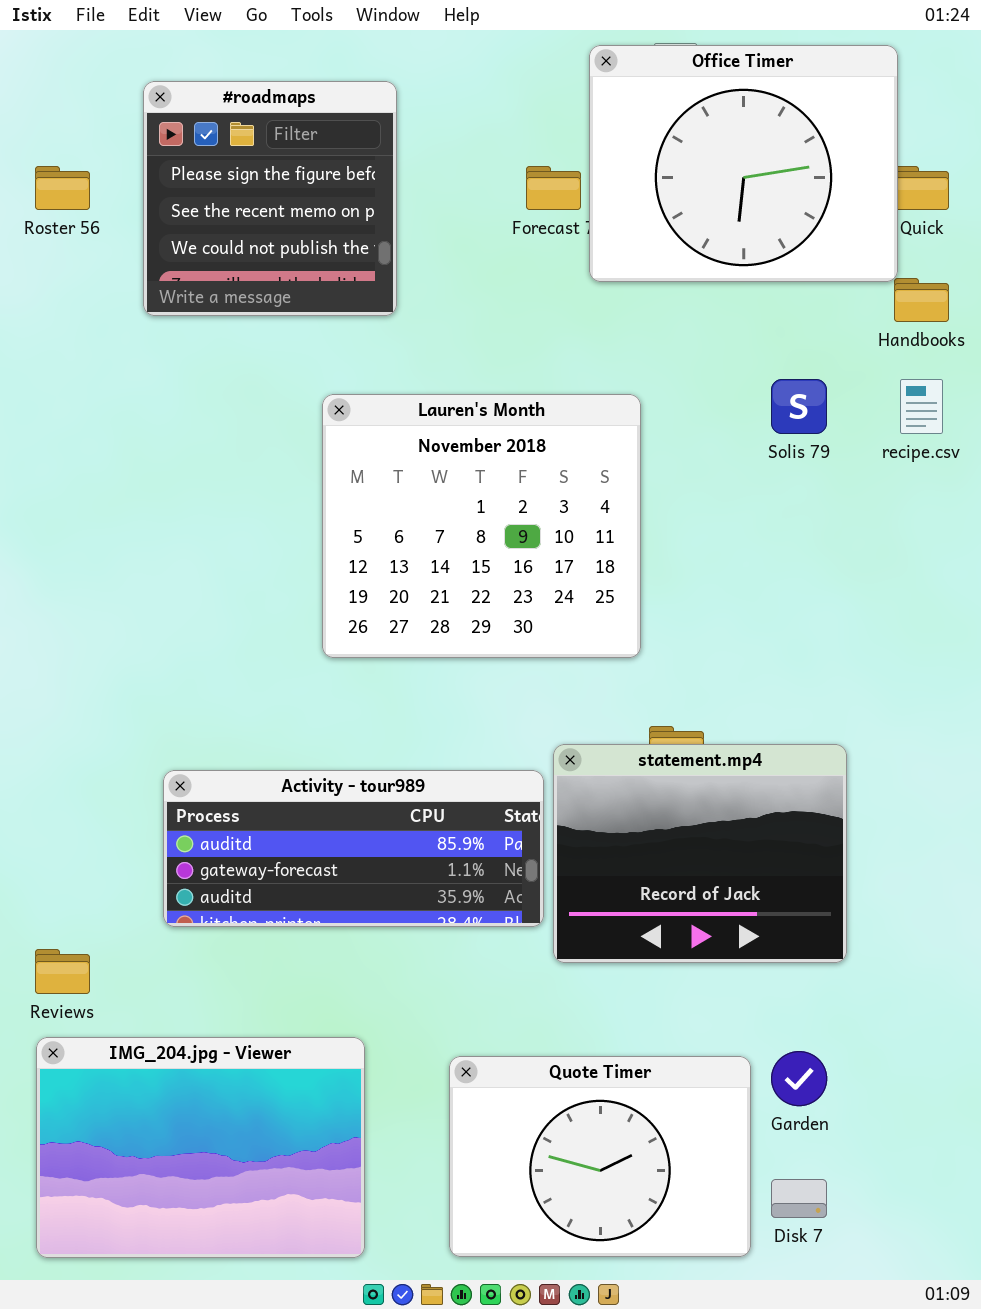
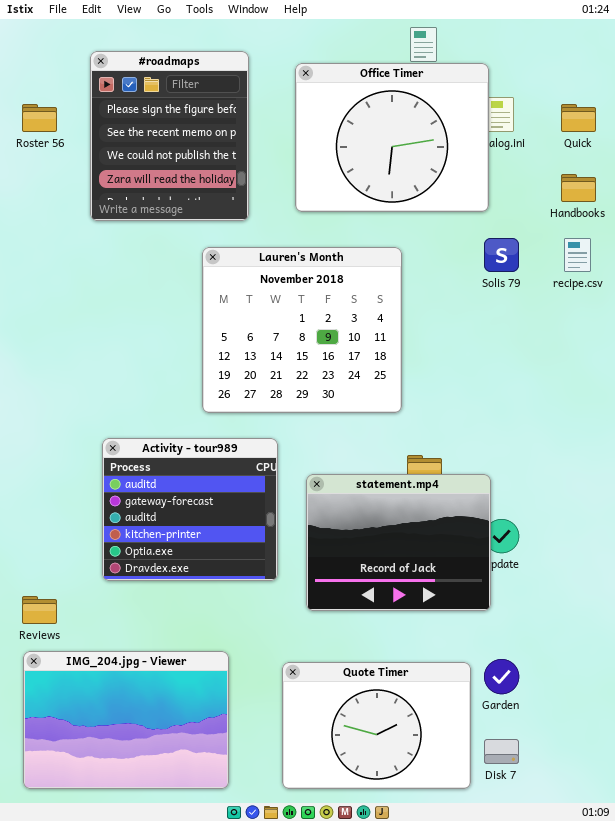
Office Timer: [589,45,898,282] -> [295,63,489,212], moved
#roadmaps: [143,81,397,316] -> [90,51,249,221], resized
statement.mp4: [553,744,847,963] -> [306,474,491,611], moved
Activity - tour989: [163,770,544,927] -> [102,438,278,581], resized

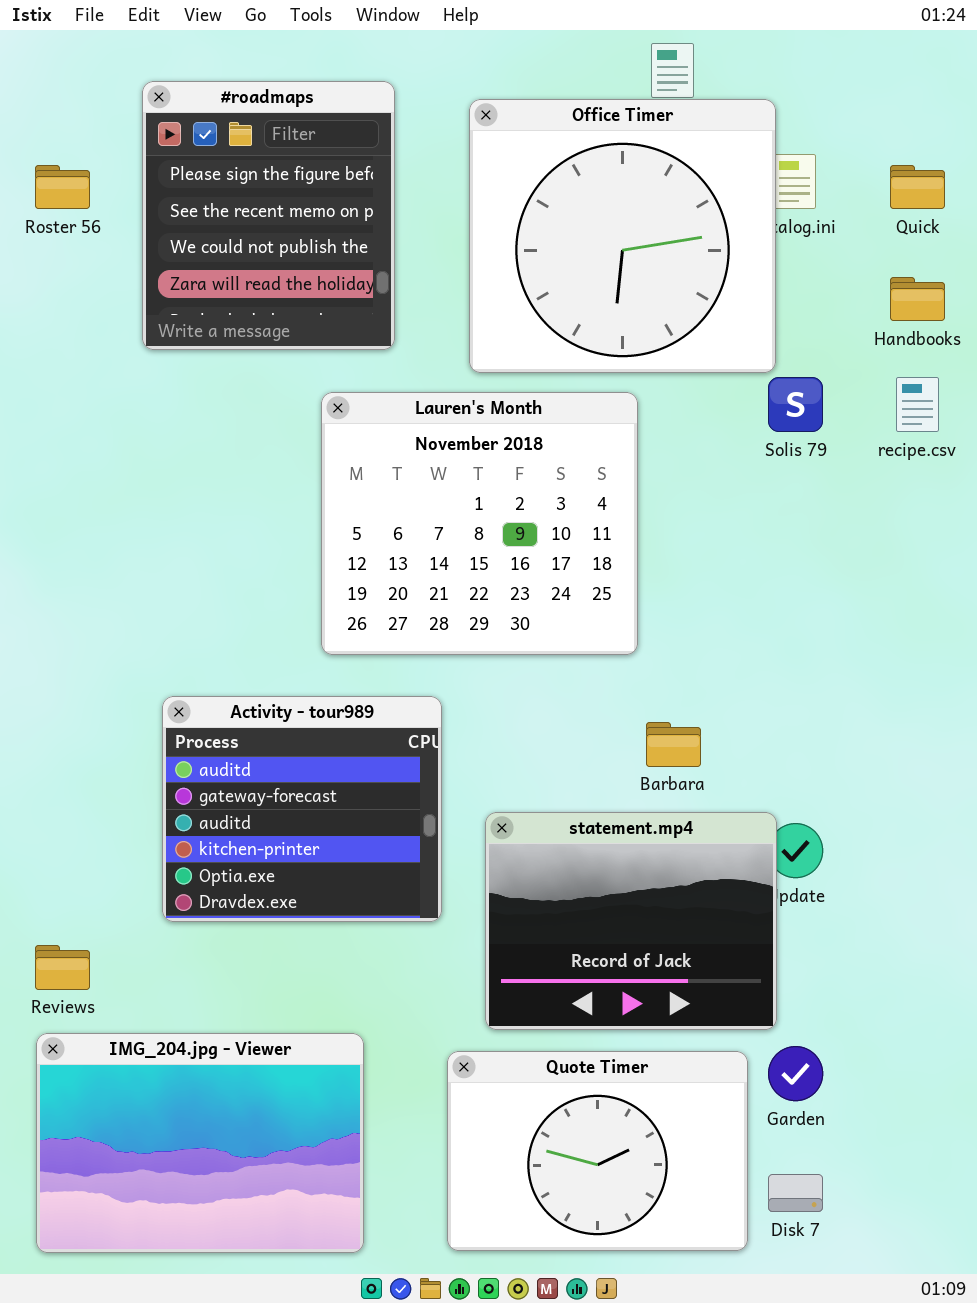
Office Timer: [295,63,489,212] -> [469,99,776,373], resized
statement.mp4: [306,474,491,611] -> [485,812,777,1030], moved

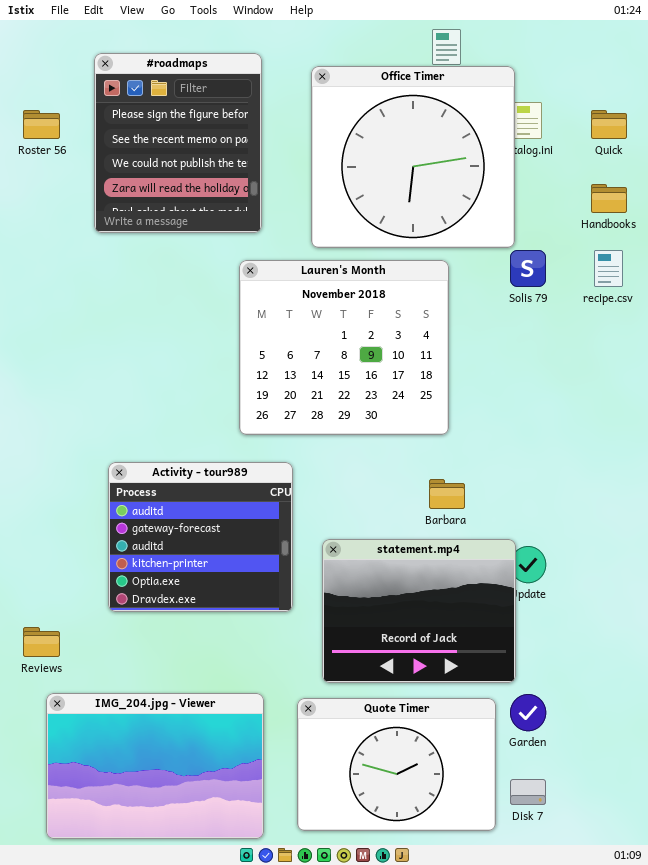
Lauren's Month: [321,392,638,655] -> [239,260,449,435], moved
IMG_204.jpg - Viewer: [36,1033,364,1253] -> [46,693,264,839], moved

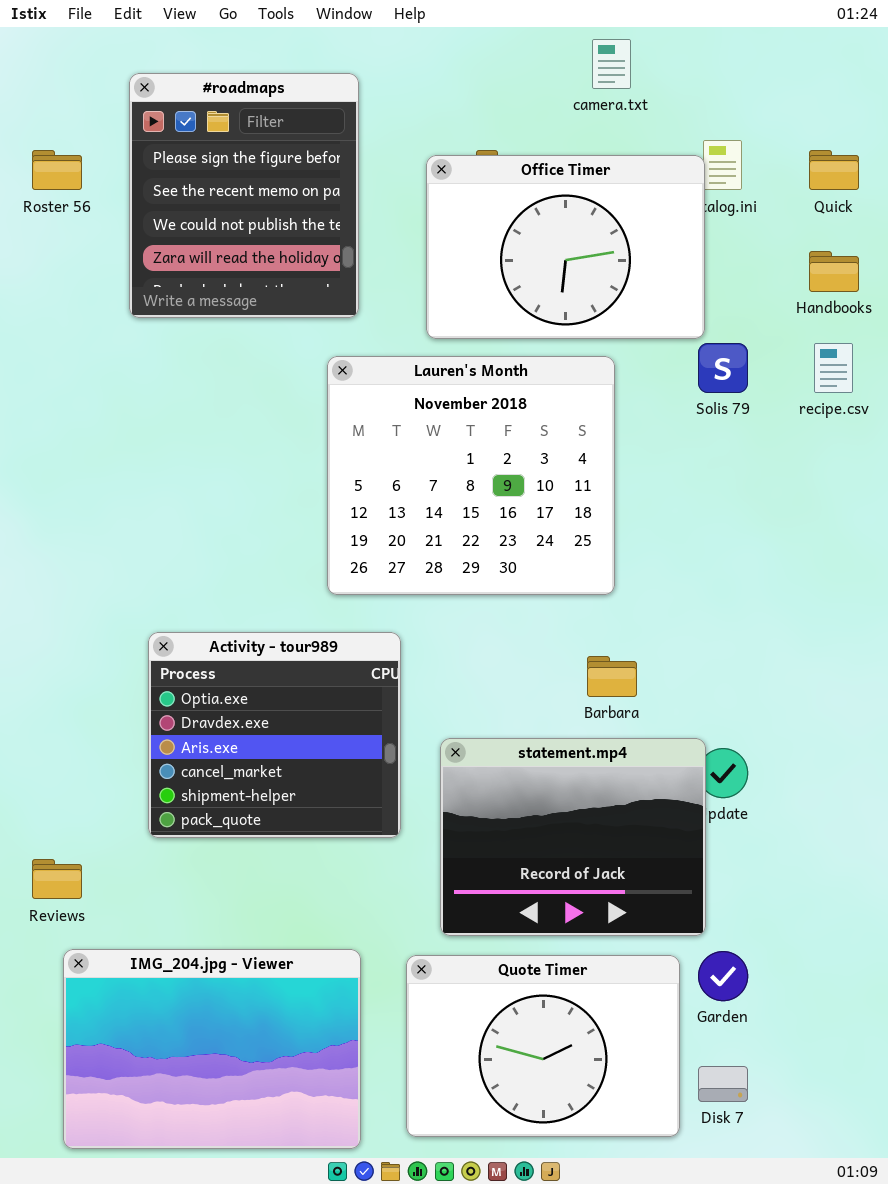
Office Timer: [311,66,515,248] -> [426,155,705,339], resized
Activity - tour989: [108,462,293,612] -> [148,632,401,838], scrolled down 4 rows

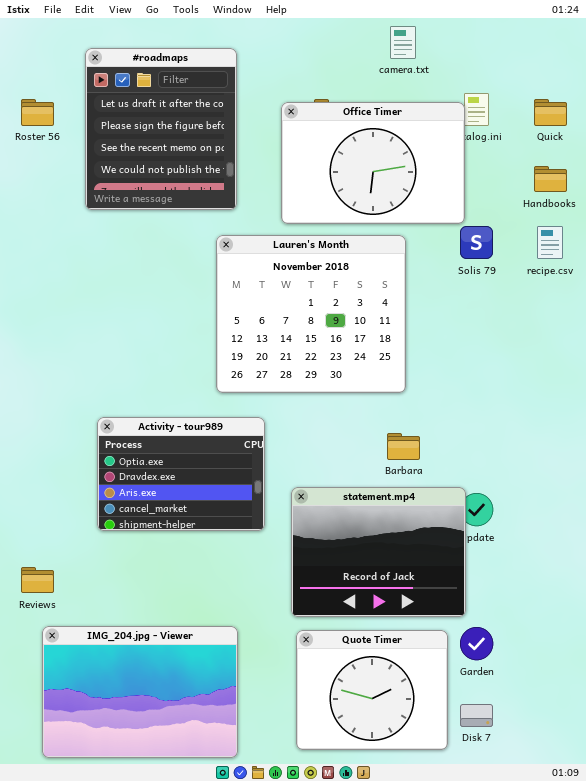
#roadmaps: [129,73,359,318] -> [85,48,237,210], scrolled up 1 row
Activity - tour989: [148,632,401,838] -> [97,417,265,531], resized
Quote Timer: [406,955,680,1137] -> [296,630,448,750], resized

